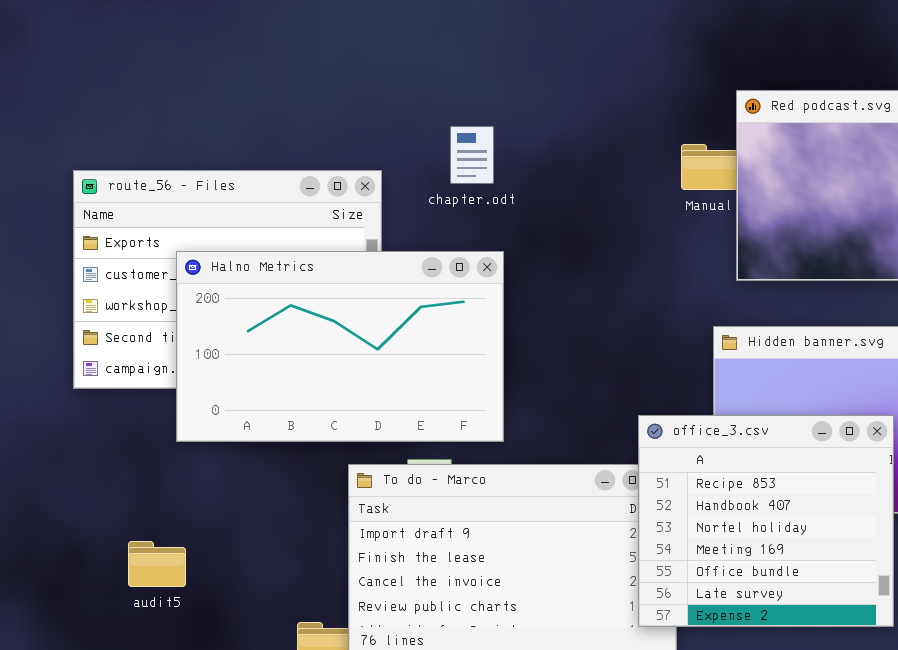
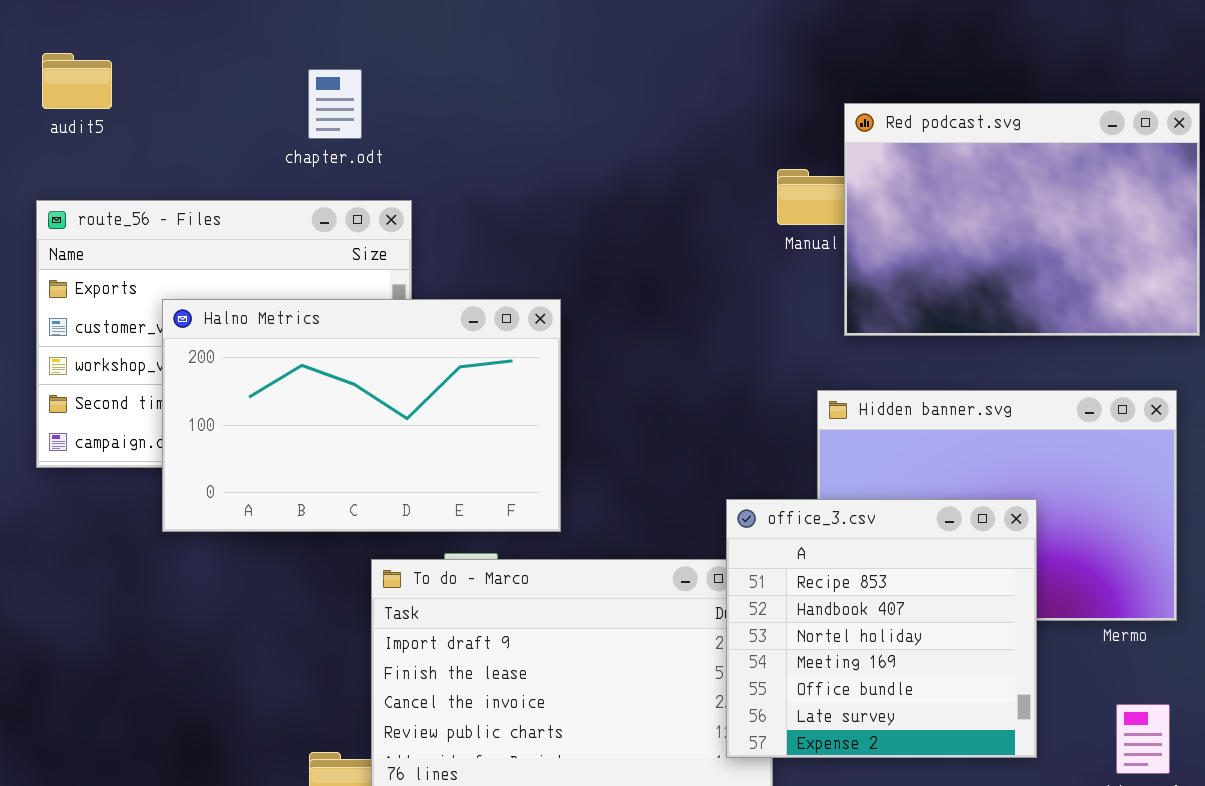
chapter.odt: [450,126,494,184] -> [308,69,362,139], moved
audit5: [128,541,186,587] -> [42,53,112,109], moved

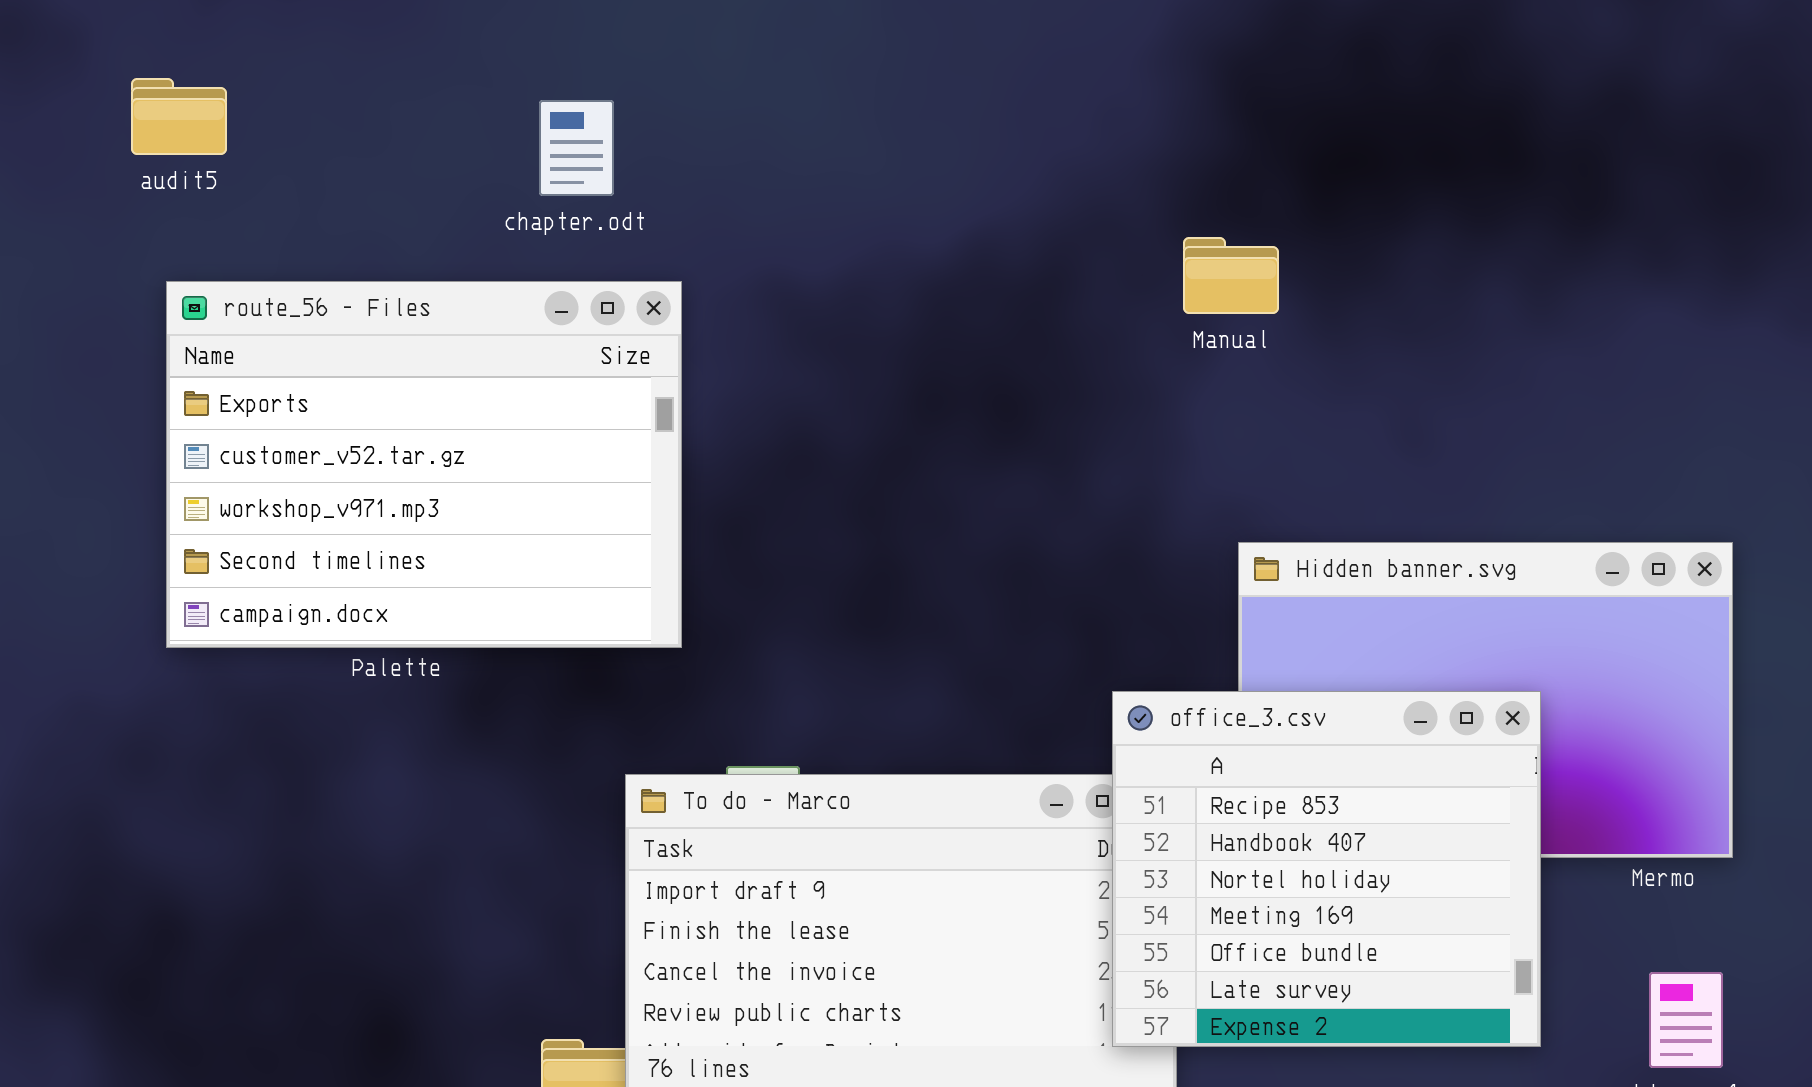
audit5: [42,53,112,109] -> [131,78,227,155], moved
Red podcast.svg: [844,103,1200,336] -> none, closed
Halno Metrics: [162,299,561,532] -> none, closed

